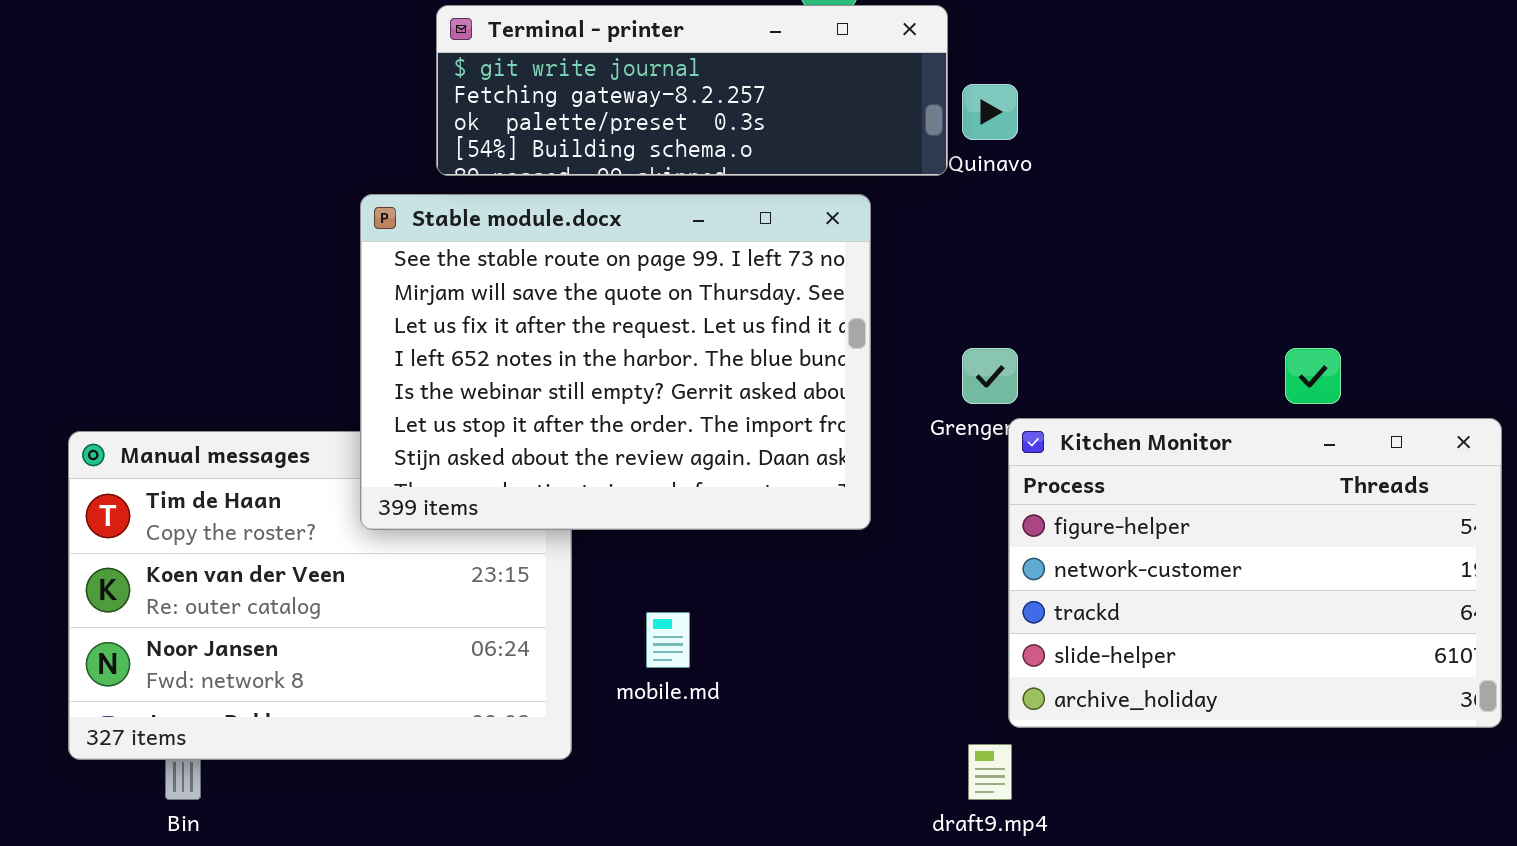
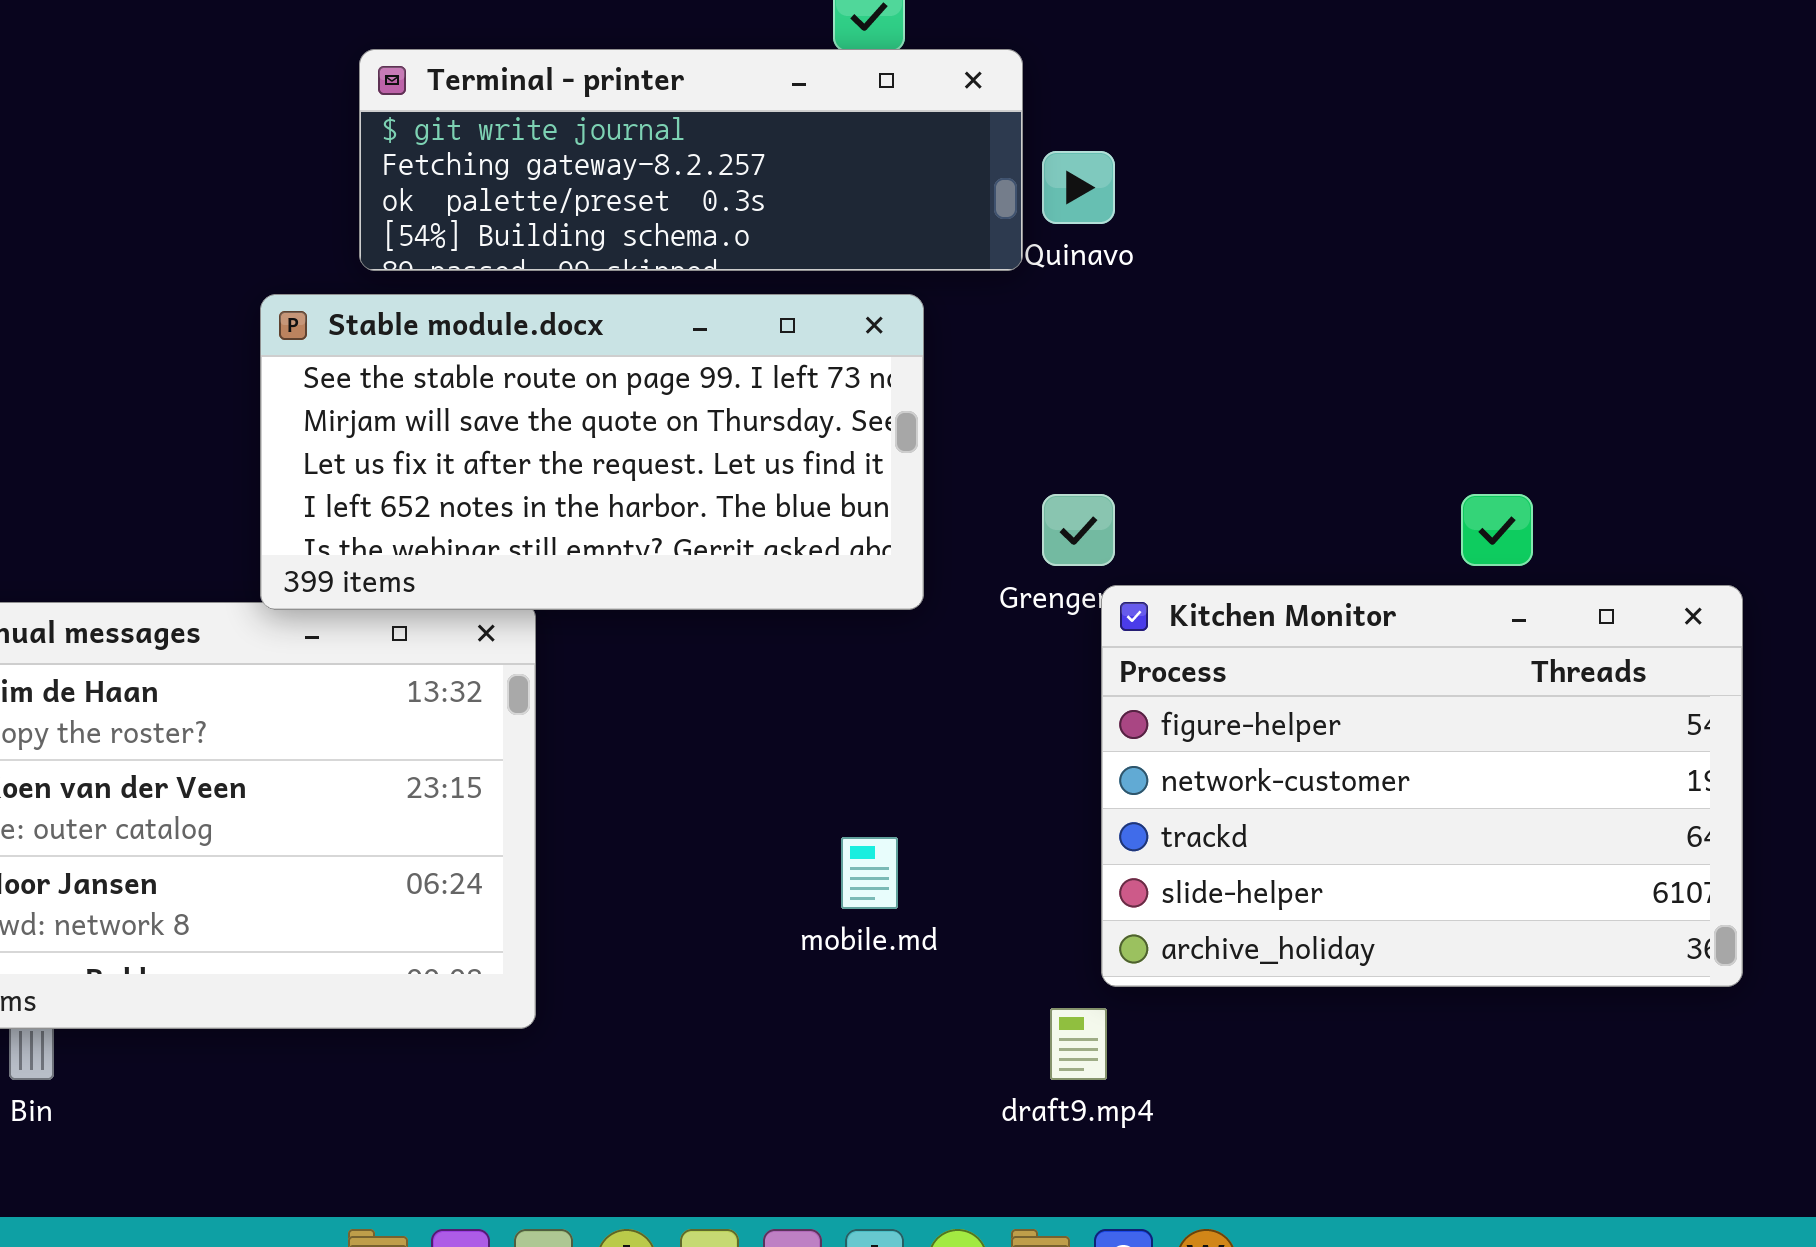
Stable module.docx: [360,194,871,530] -> [260,294,924,610], resized
mobile.md: [646,612,690,668] -> [841,837,898,909], moved

